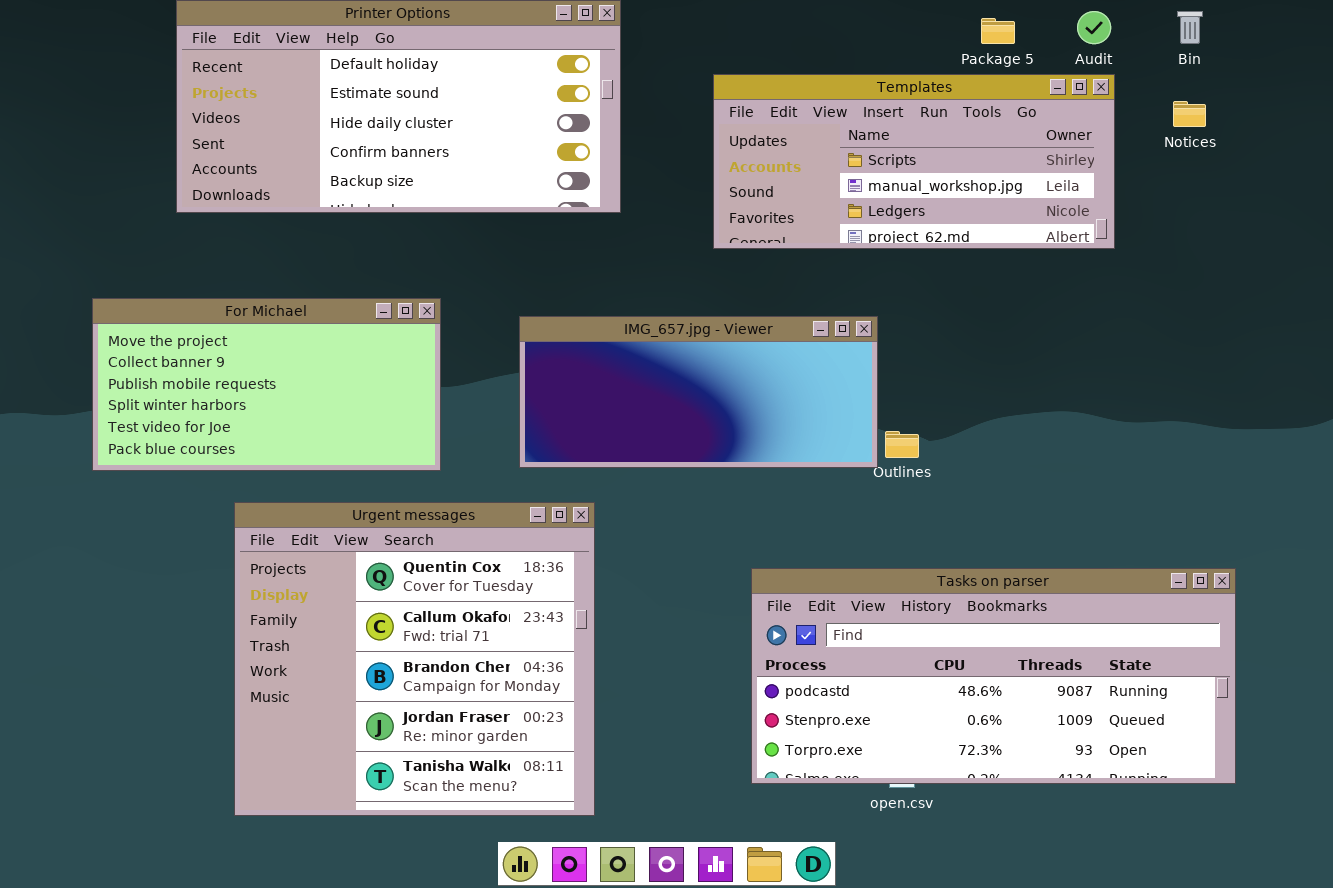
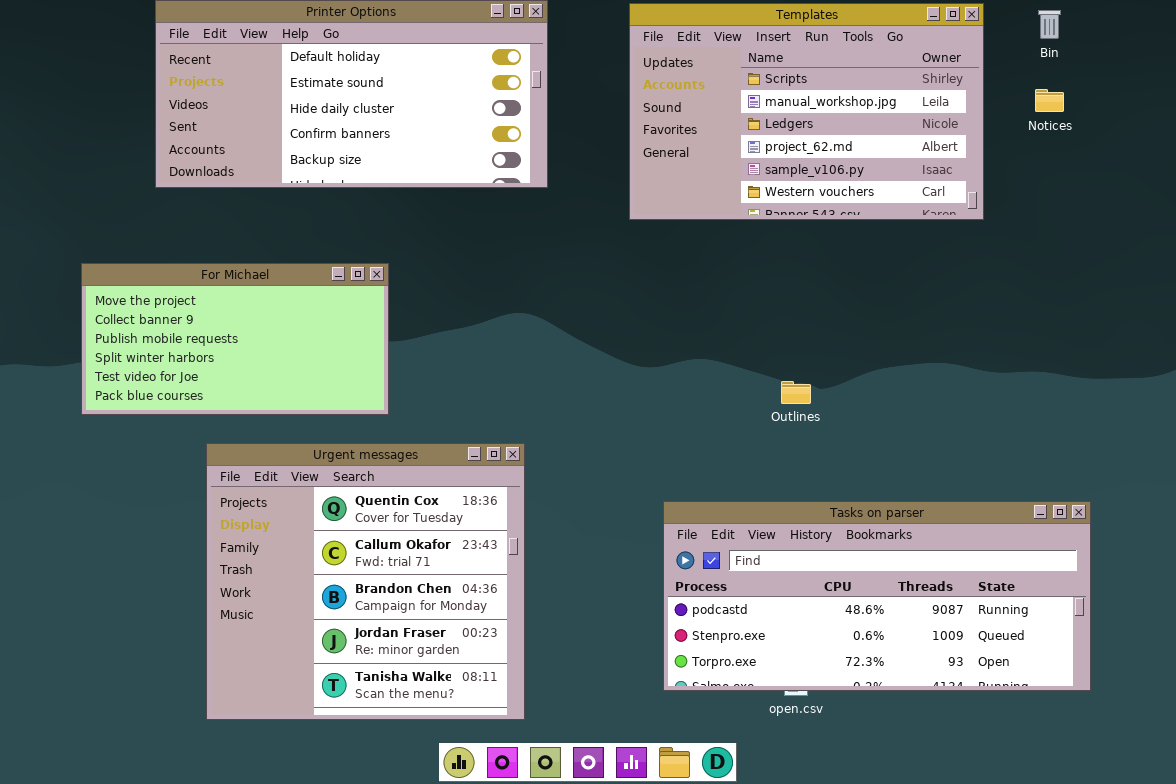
Templates: [713,74,1115,249] -> [629,3,984,220], resized
IMG_657.jpg - Viewer: [519,316,878,468] -> none, closed

